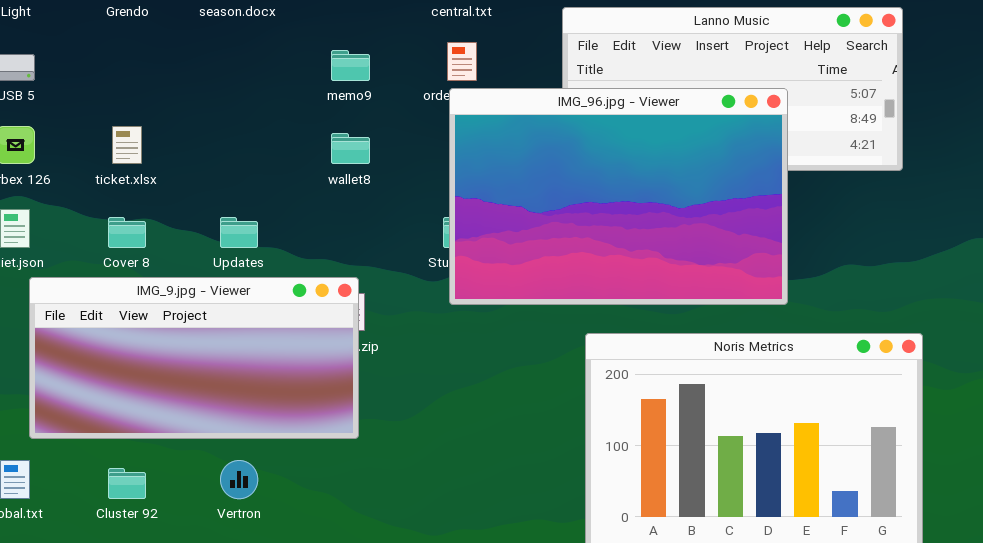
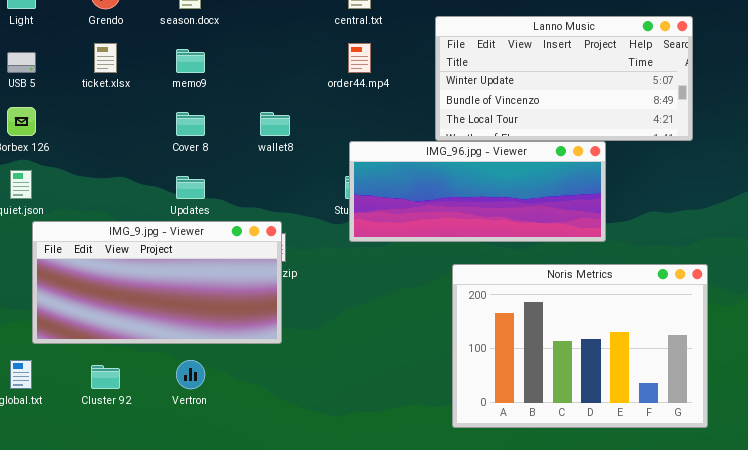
memo9: [331,50,370,81] -> [176,49,205,73], moved
IMG_96.jpg - Viewer: [449,88,788,305] -> [349,141,606,242], resized
ticket.xlsx: [112,126,142,164] -> [94,43,117,73], moved
Cover 8: [108,217,146,248] -> [176,112,205,136], moved

